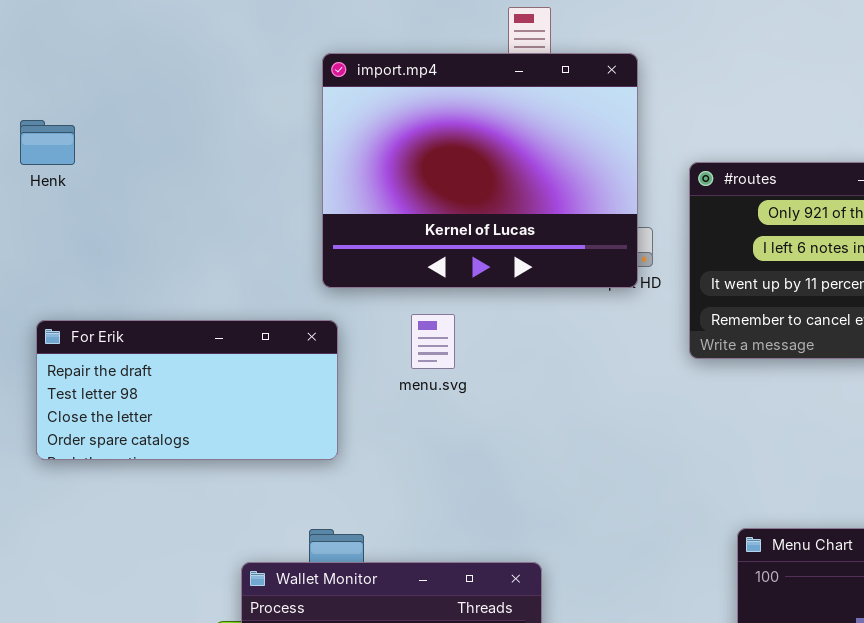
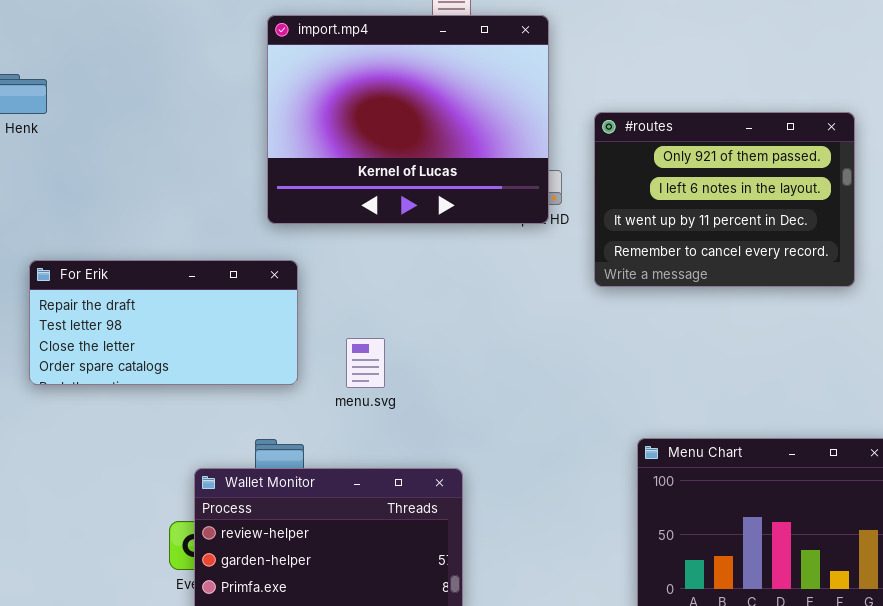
menu.svg: [411,314,455,369] -> [346,338,385,388], moved
For Erik: [36,320,338,460] -> [29,260,298,385], moved

